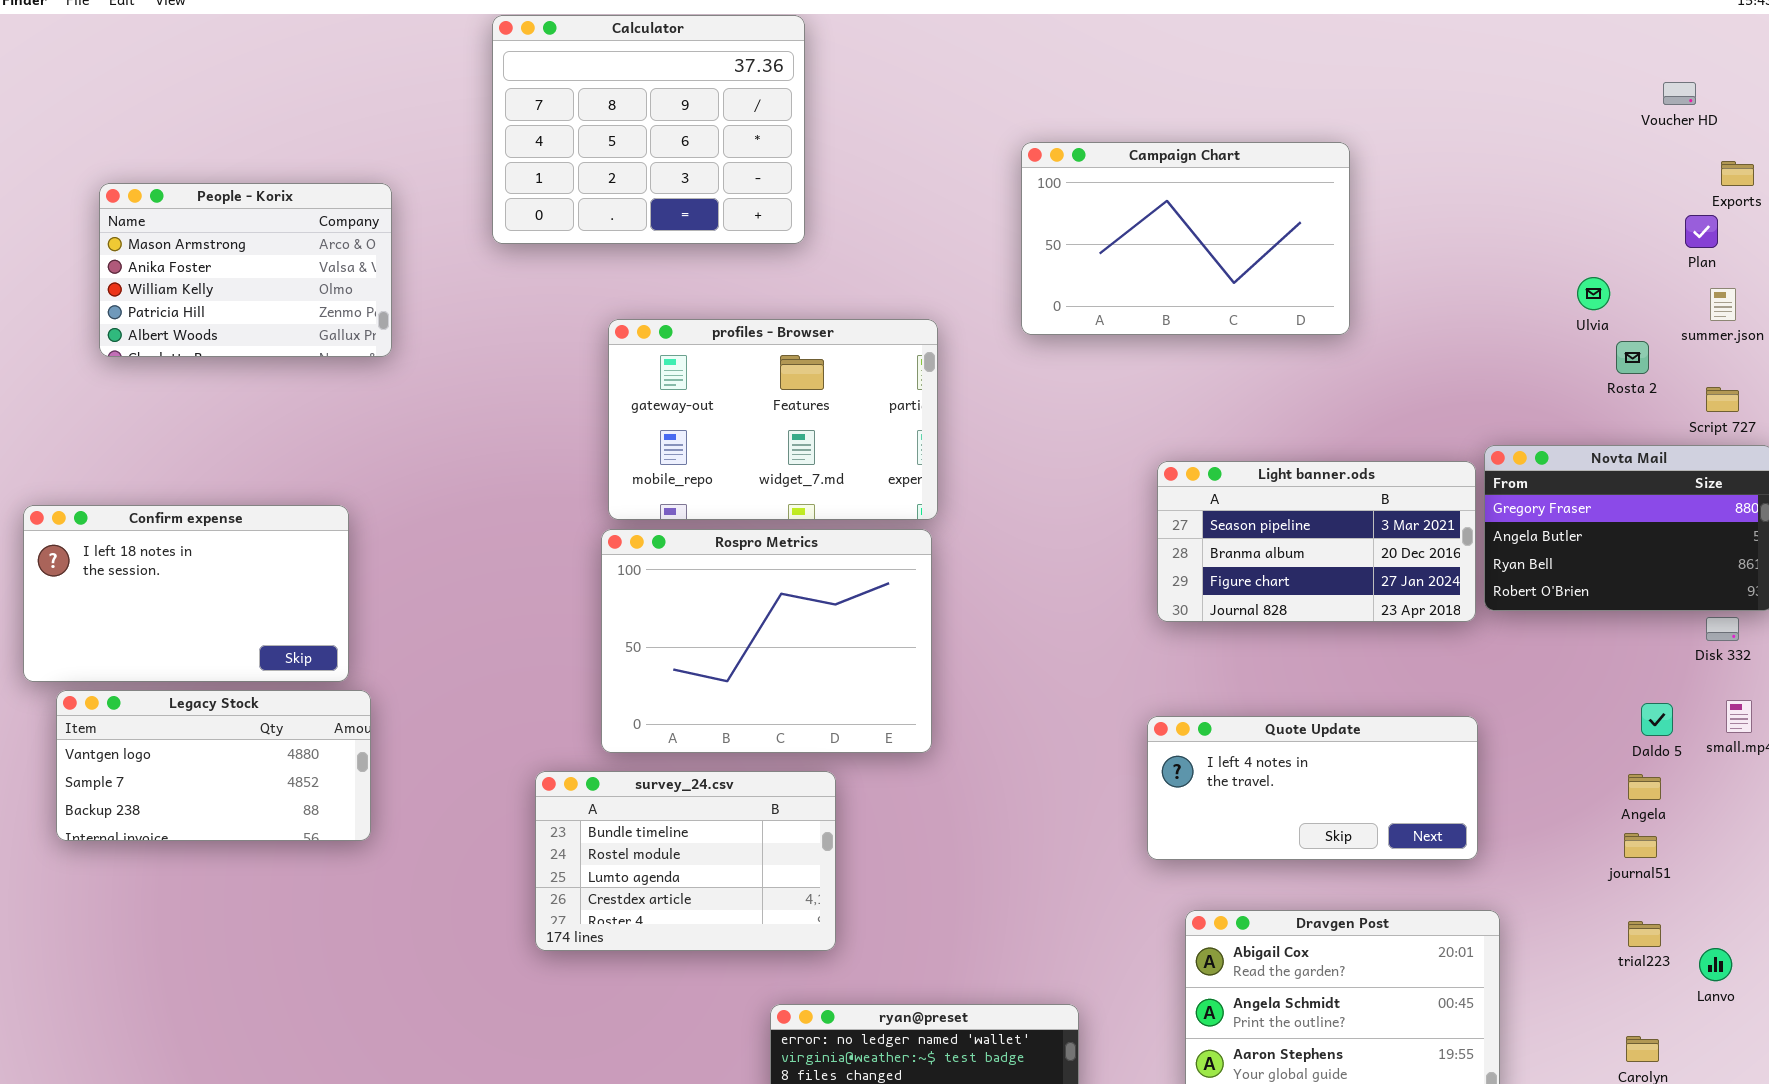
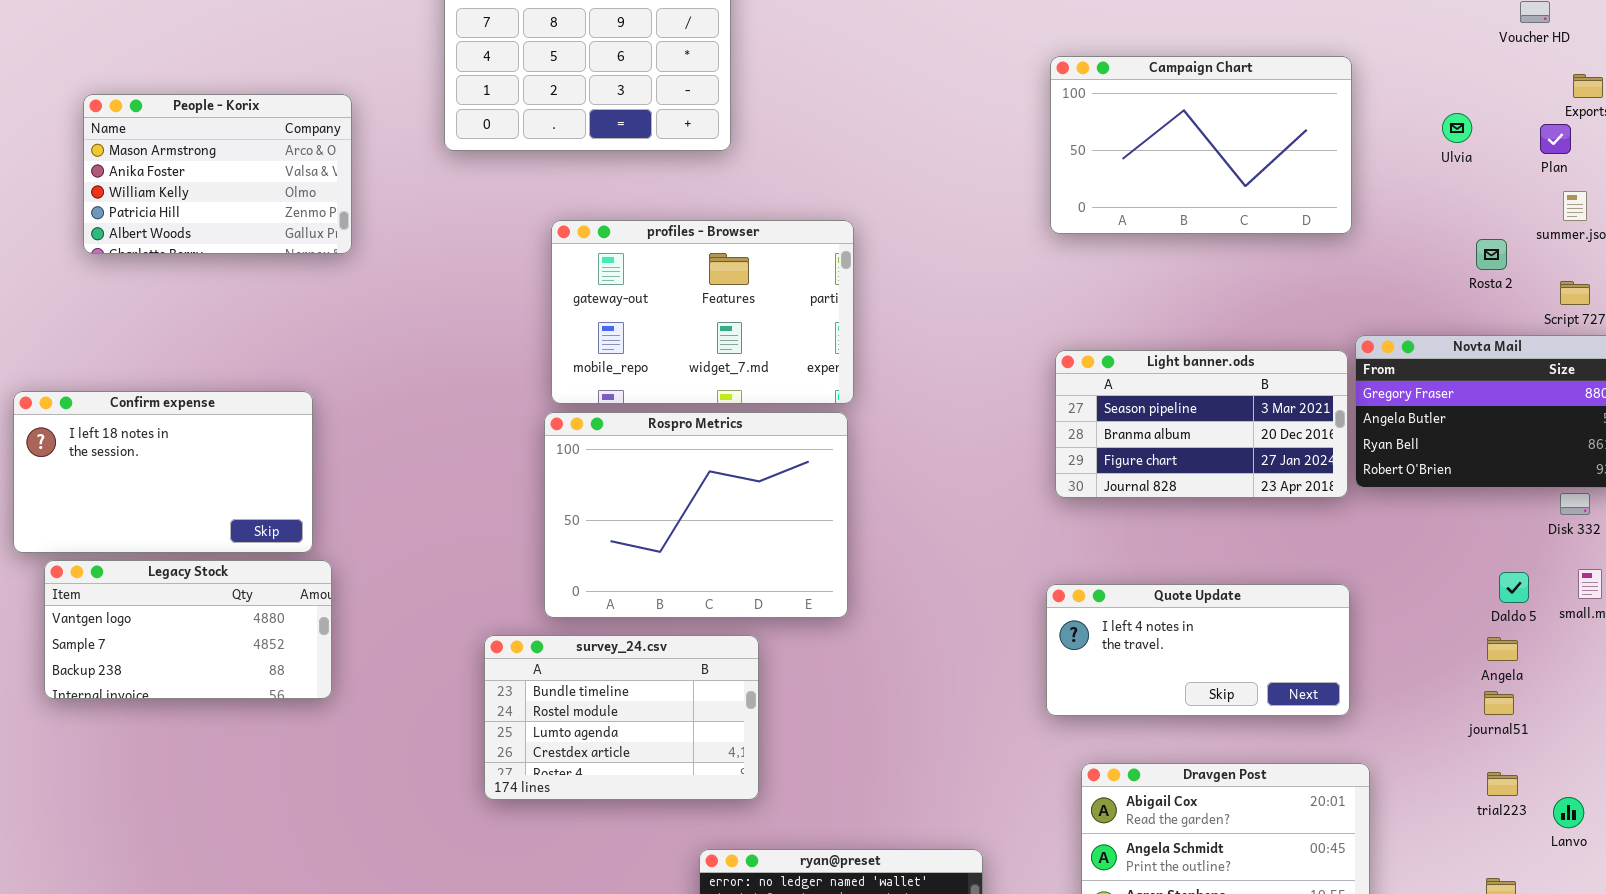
Campaign Chart: [1021,142,1350,335] -> [1050,56,1352,234], moved
Ulvia: [1577,277,1610,310] -> [1442,113,1472,143], moved

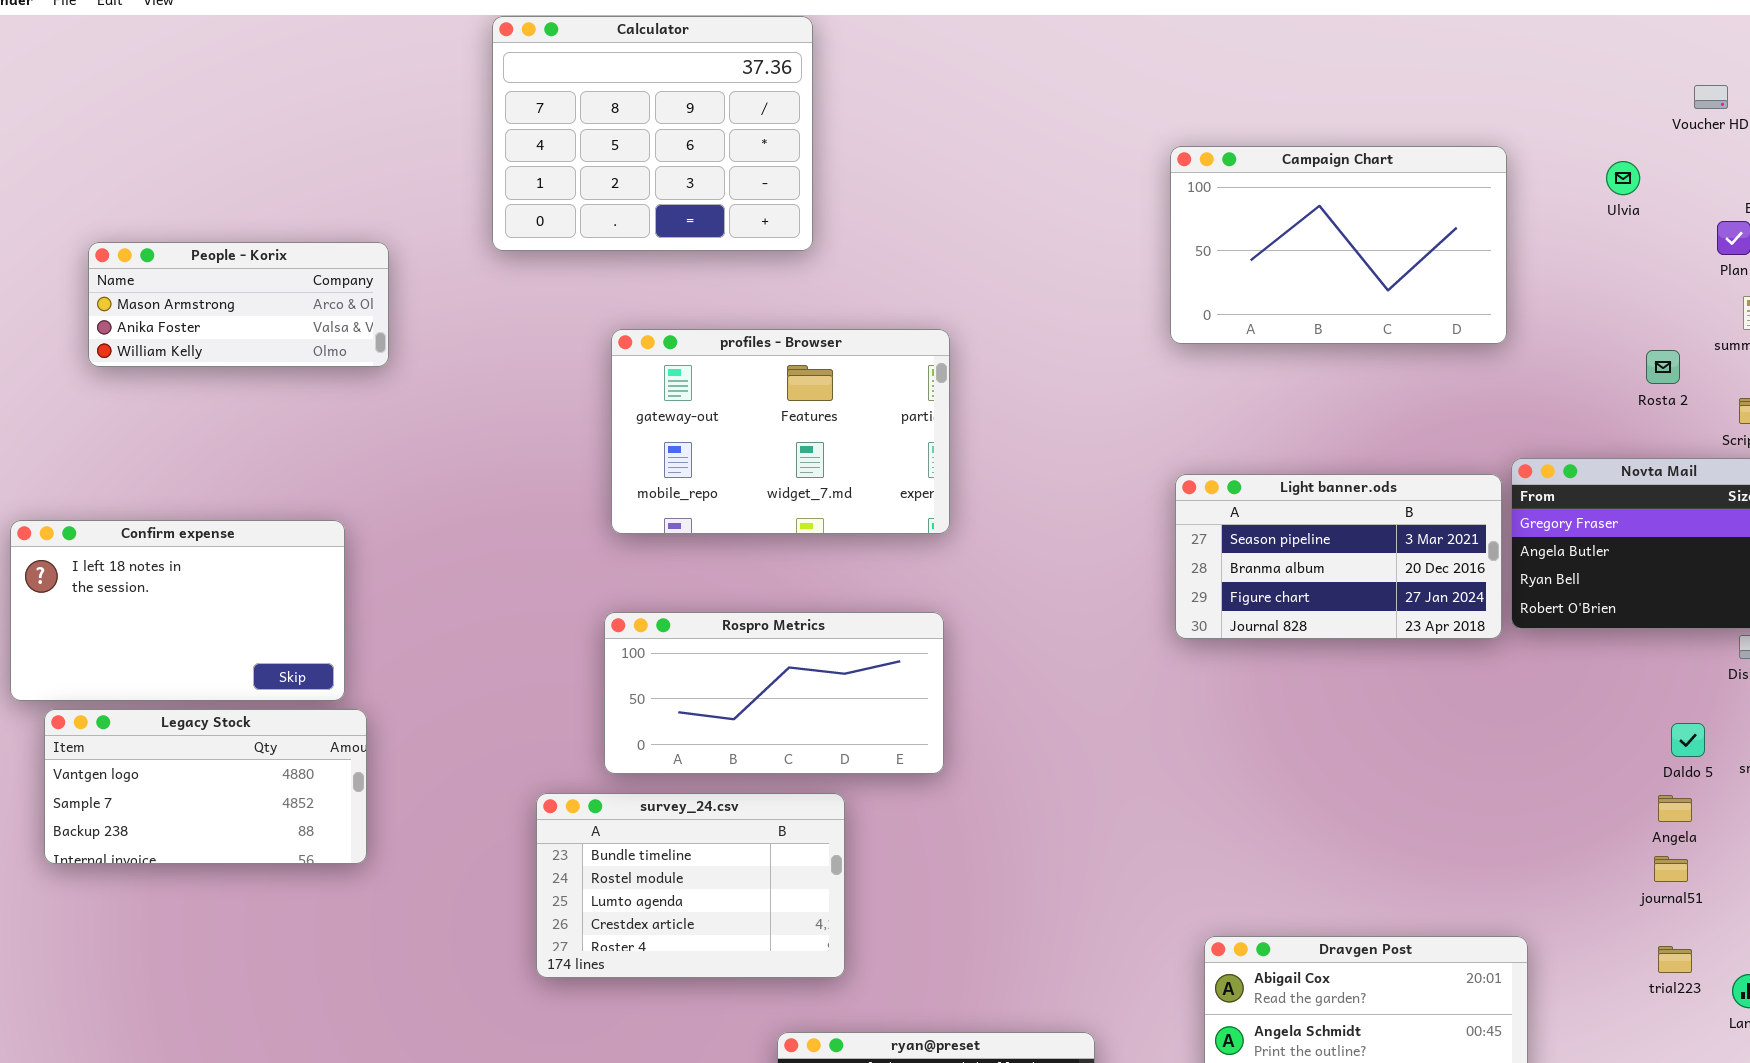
People - Korix: [83,94,352,254] -> [88,242,389,367], resized
Ulvia: [1442,113,1472,143] -> [1606,161,1640,195], moved
Rospro Metrics: [544,412,848,618] -> [604,612,944,774], resized
Quote Update: [1046,584,1350,716] -> none, closed

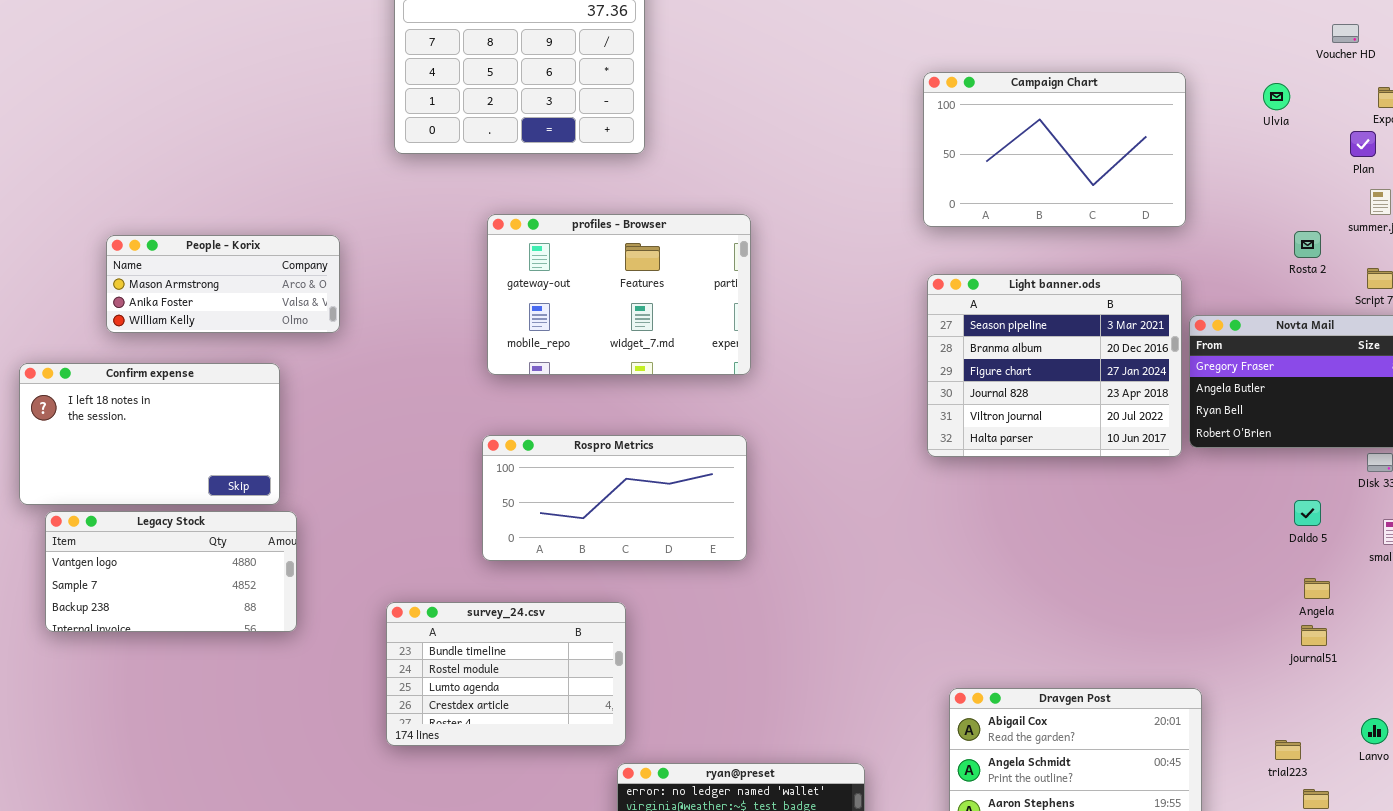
People - Korix: [88,242,389,367] -> [106,235,340,333], moved
Light banner.ods: [1175,474,1502,639] -> [927,274,1182,457], resized
Daldo 5: [1671,723,1705,757] -> [1294,500,1321,526], moved
survey_24.csv: [536,793,845,978] -> [386,602,626,746], moved
trial223: [1658,946,1692,973] -> [1275,740,1301,760], moved

